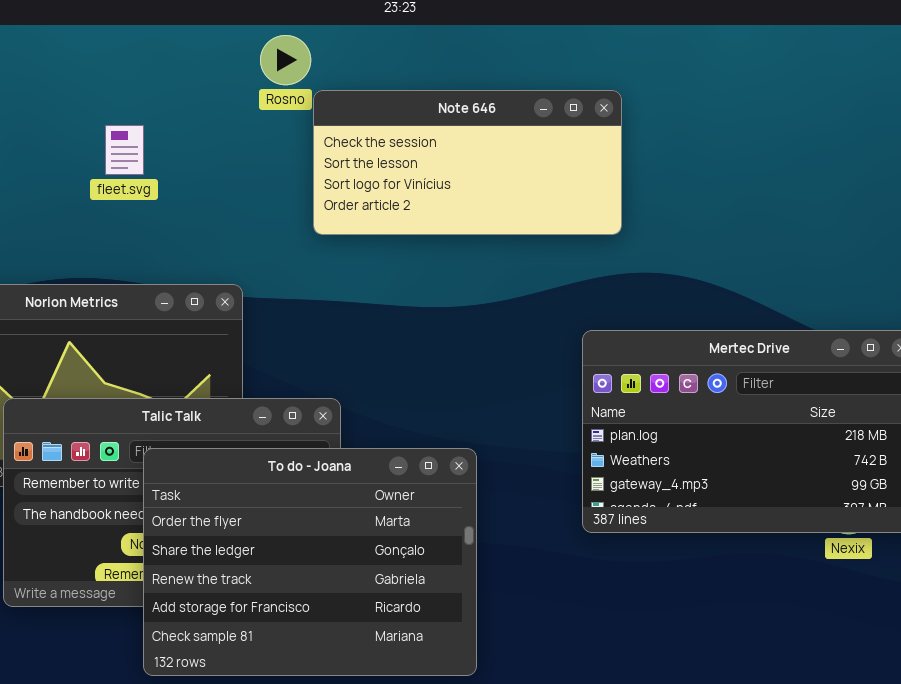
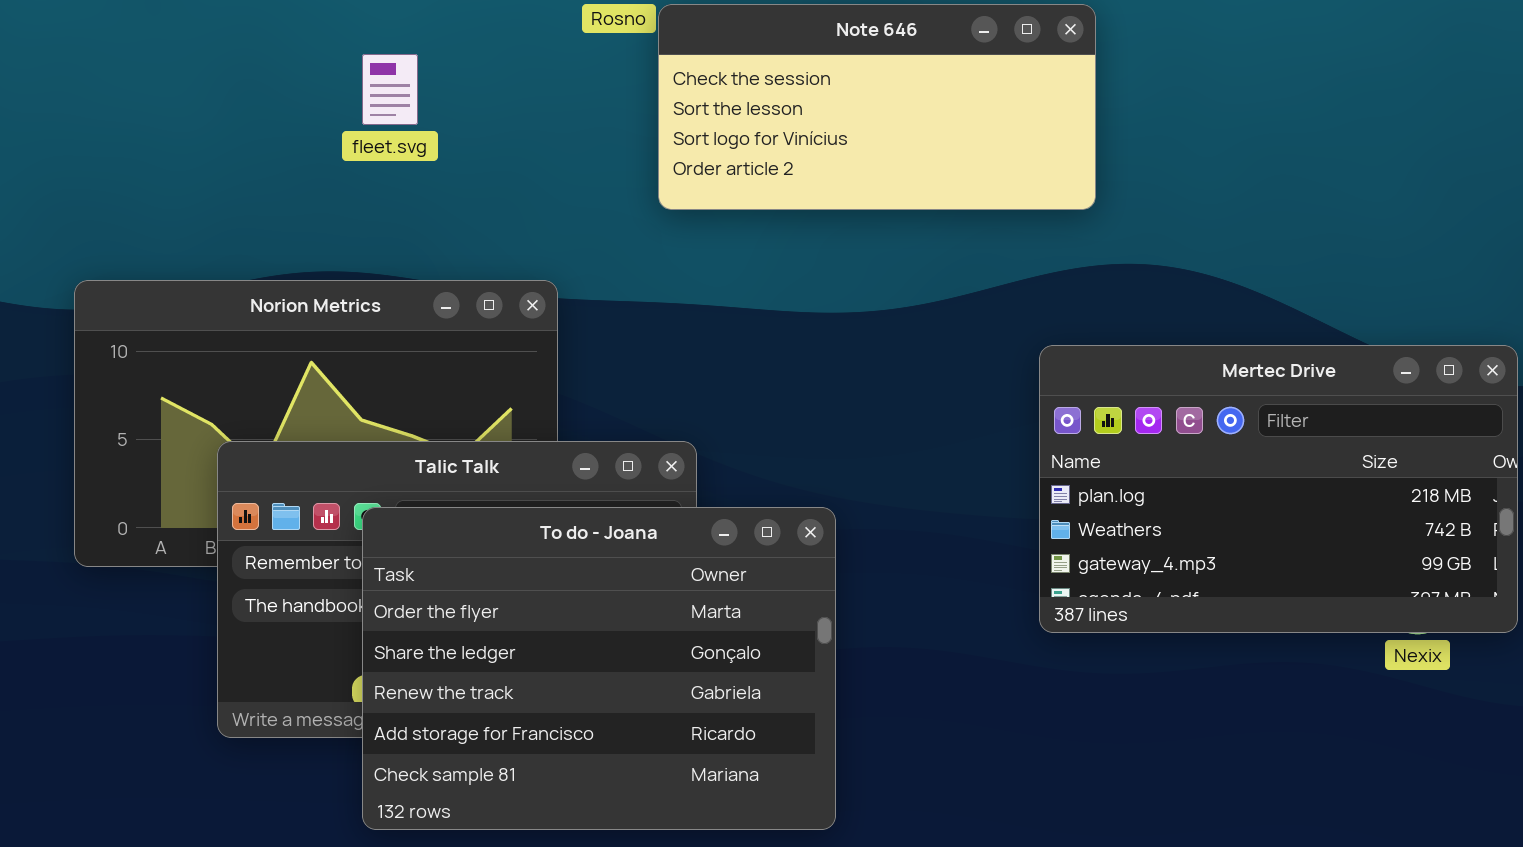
To do - Joana: [143,448,477,676] -> [362,507,836,830], moved

